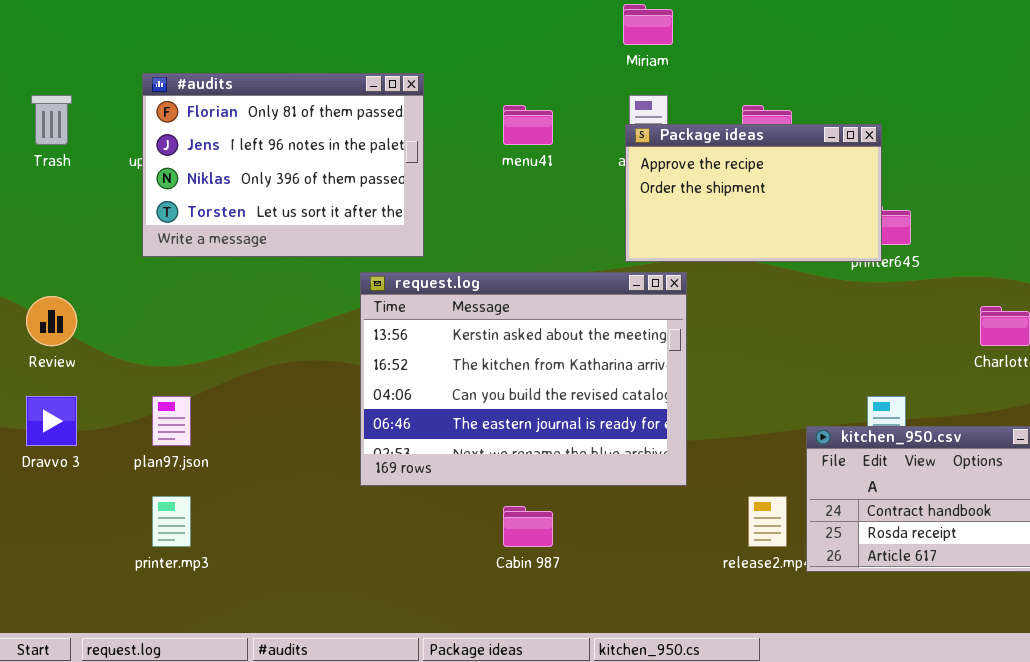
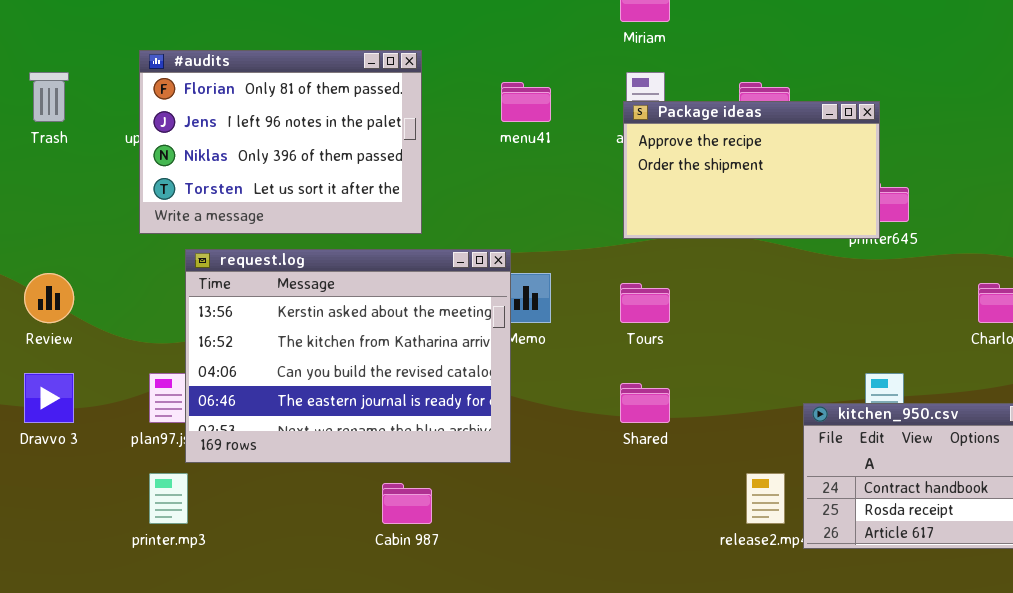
request.log: [360,272,687,486] -> [185,249,511,463], moved
Cabin 987: [503,506,553,547] -> [382,483,432,524], moved

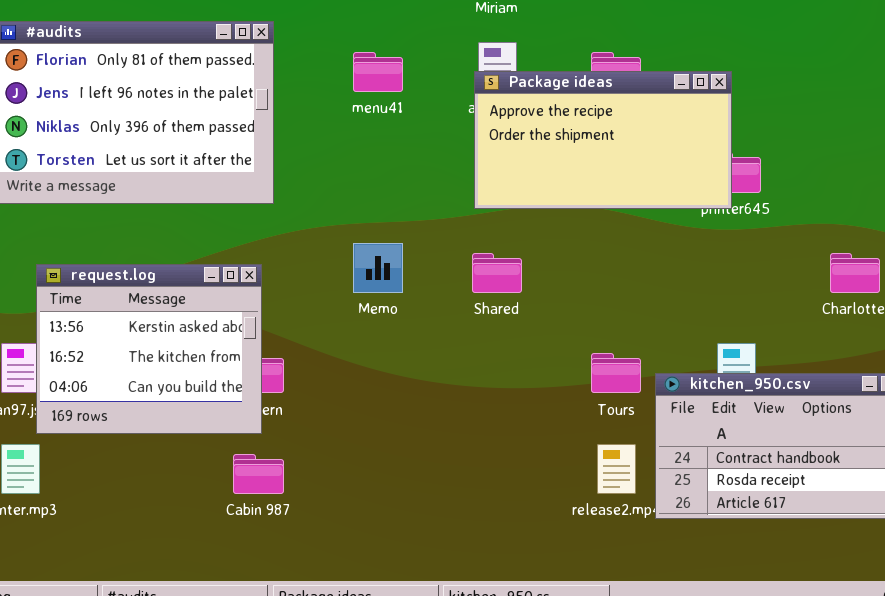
request.log: [185,249,511,463] -> [36,264,262,434], resized
Tours: [620,283,670,323] -> [591,353,641,393], moved
Shared: [620,383,670,423] -> [472,253,522,293], moved

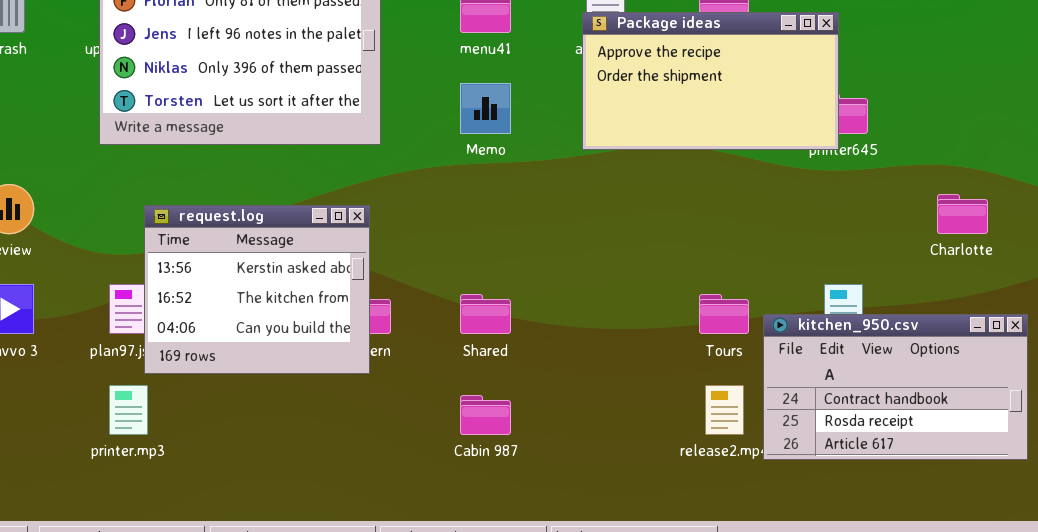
Memo: [353,243,403,293] -> [460,83,511,134], moved
Shared: [472,253,522,293] -> [460,294,511,334], moved
Cabin 987: [233,454,284,494] -> [460,395,511,435], moved

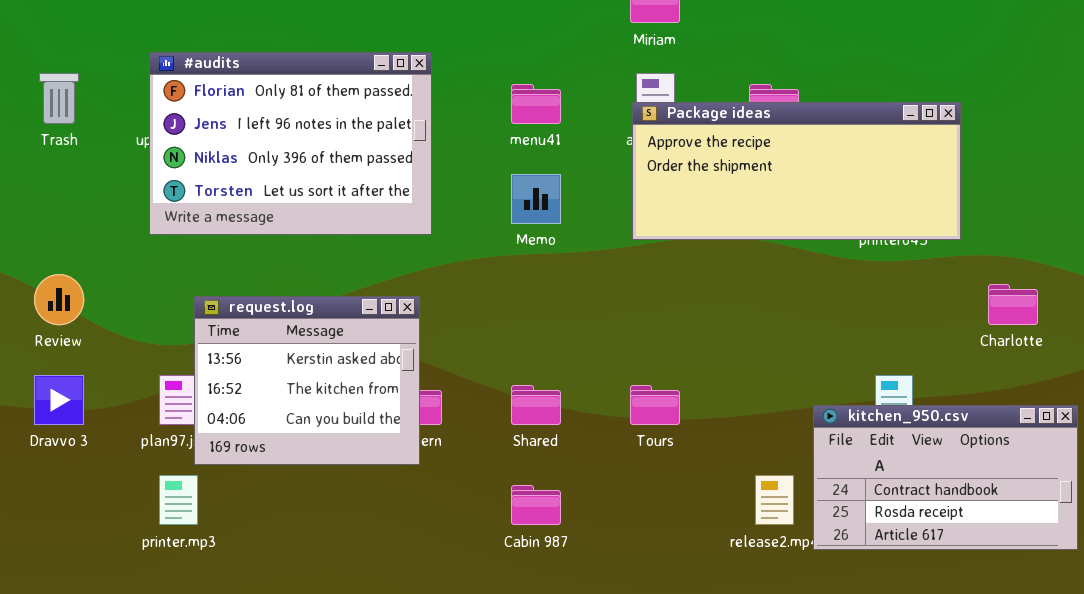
Package ideas: [582,12,839,150] -> [632,102,961,240], resized
Tours: [699,294,749,334] -> [630,385,680,425], moved

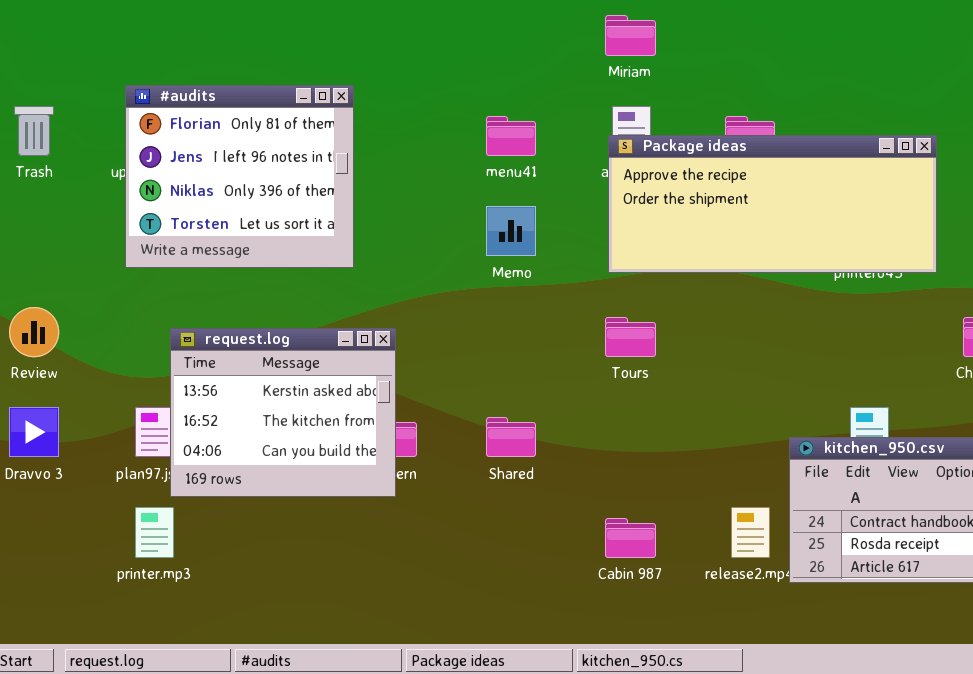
#audits: [149,52,432,235] -> [125,85,354,268], resized
Tours: [630,385,680,425] -> [605,317,656,357], moved
Cabin 987: [511,485,561,525] -> [605,518,656,558], moved

